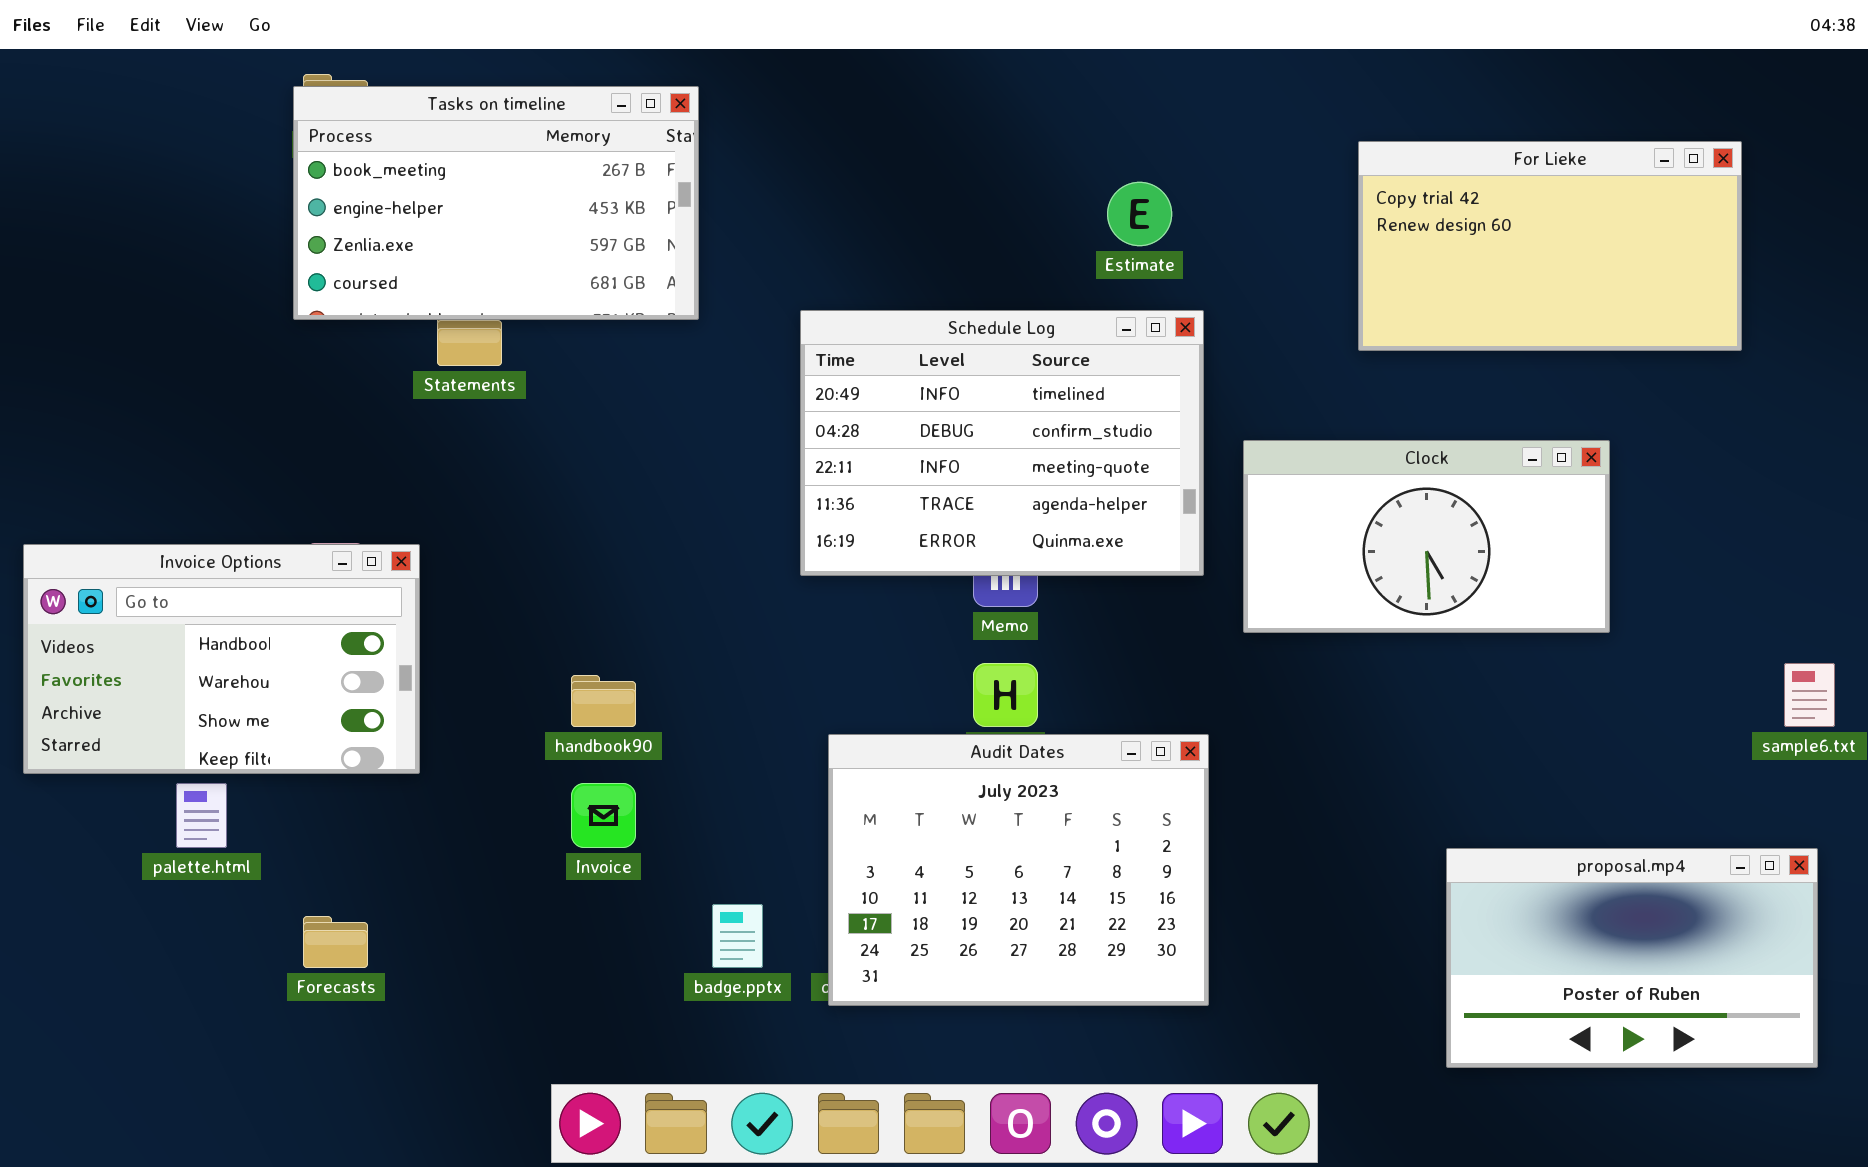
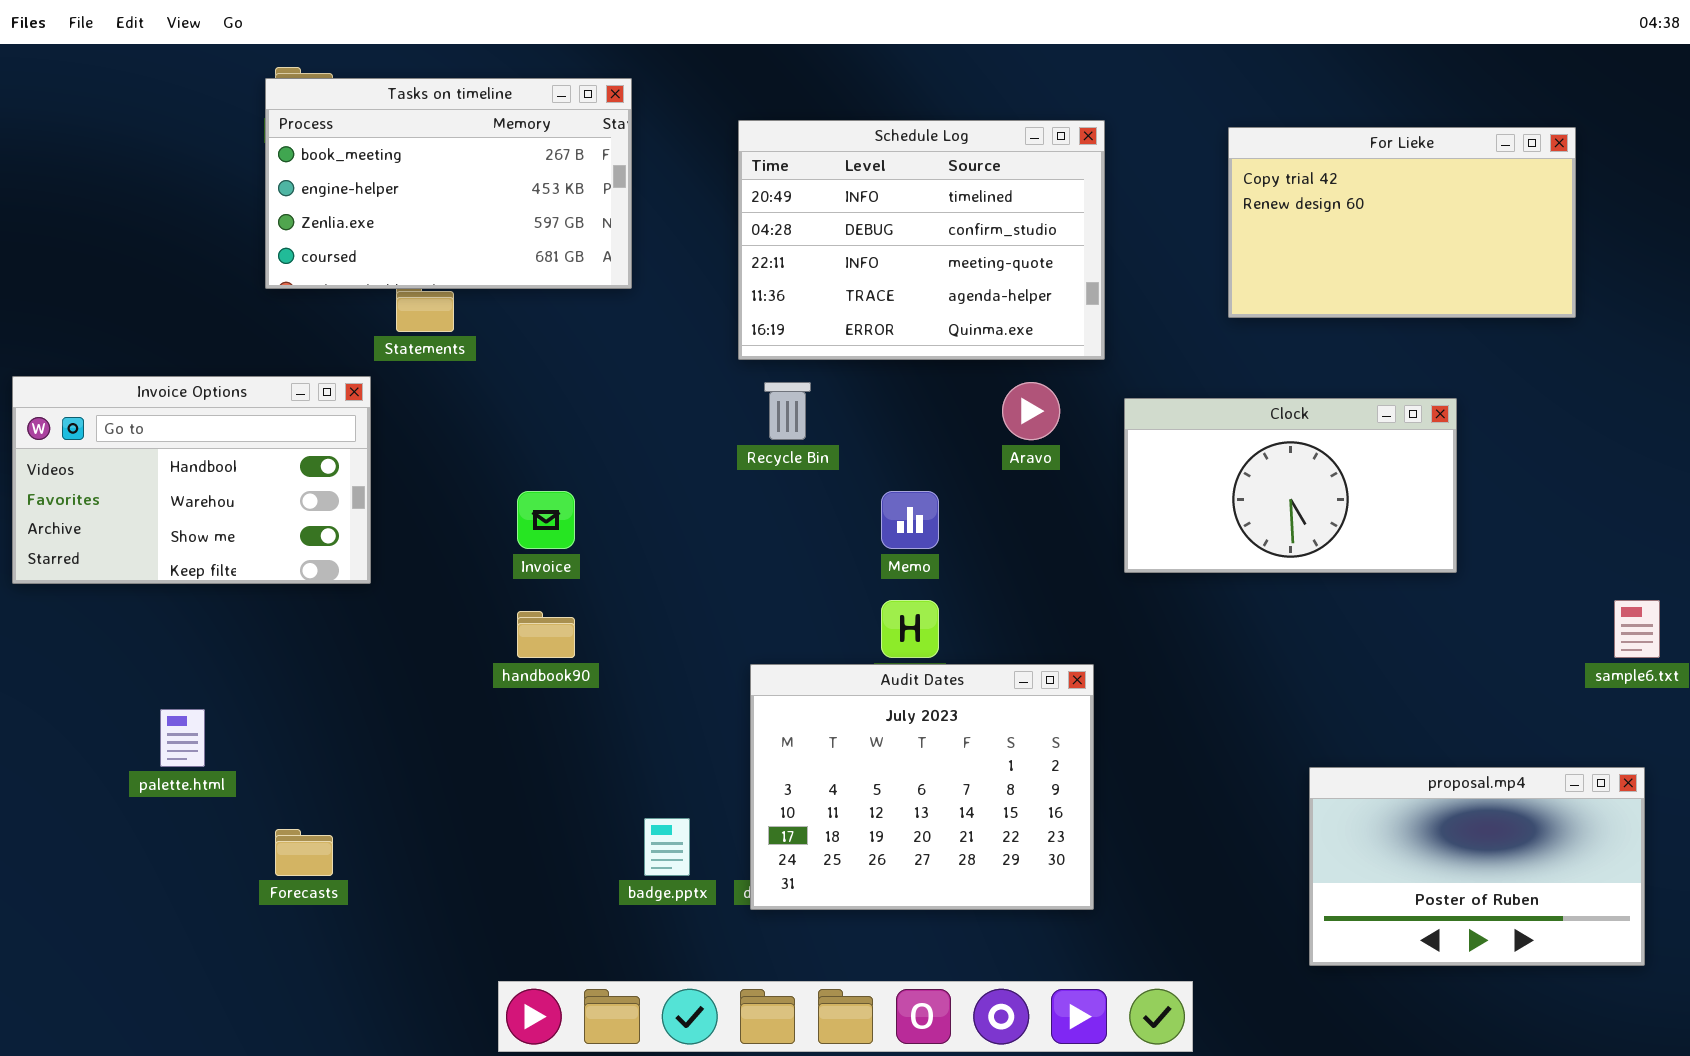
Schedule Log: [800,310,1204,576] -> [738,120,1105,360], moved
Invoice Options: [23,544,420,774] -> [12,376,371,584], moved
Invoice: [571,783,636,848] -> [517,491,575,549], moved

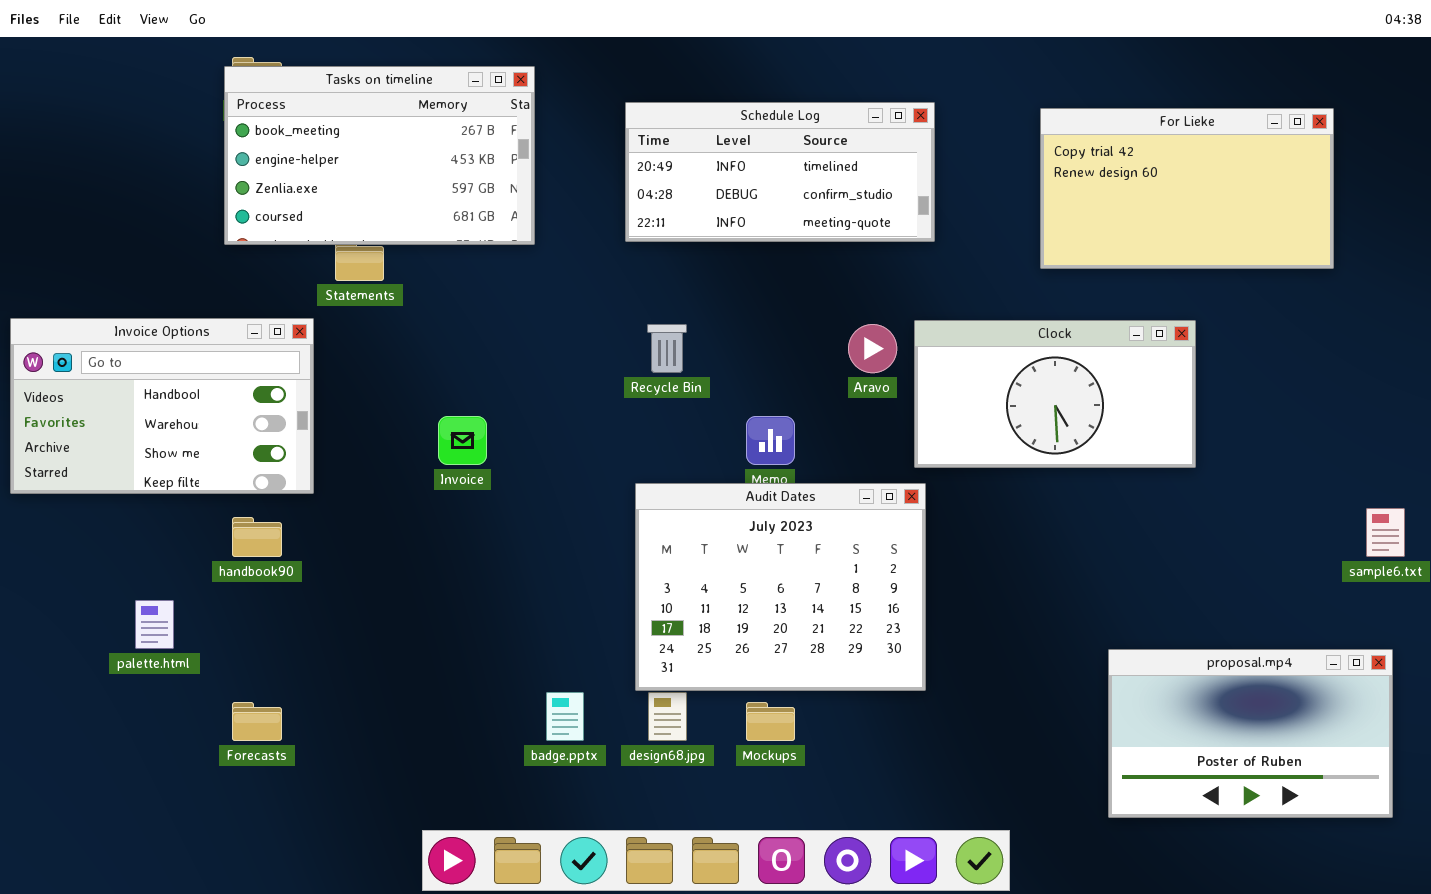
Schedule Log: [738,120,1105,360] -> [625,102,935,242], resized
Clock: [1124,398,1457,573] -> [914,320,1196,468], moved
handbook90: [517,611,575,658] -> [232,517,282,557], moved
Audit Dates: [750,664,1094,910] -> [635,483,926,691], moved

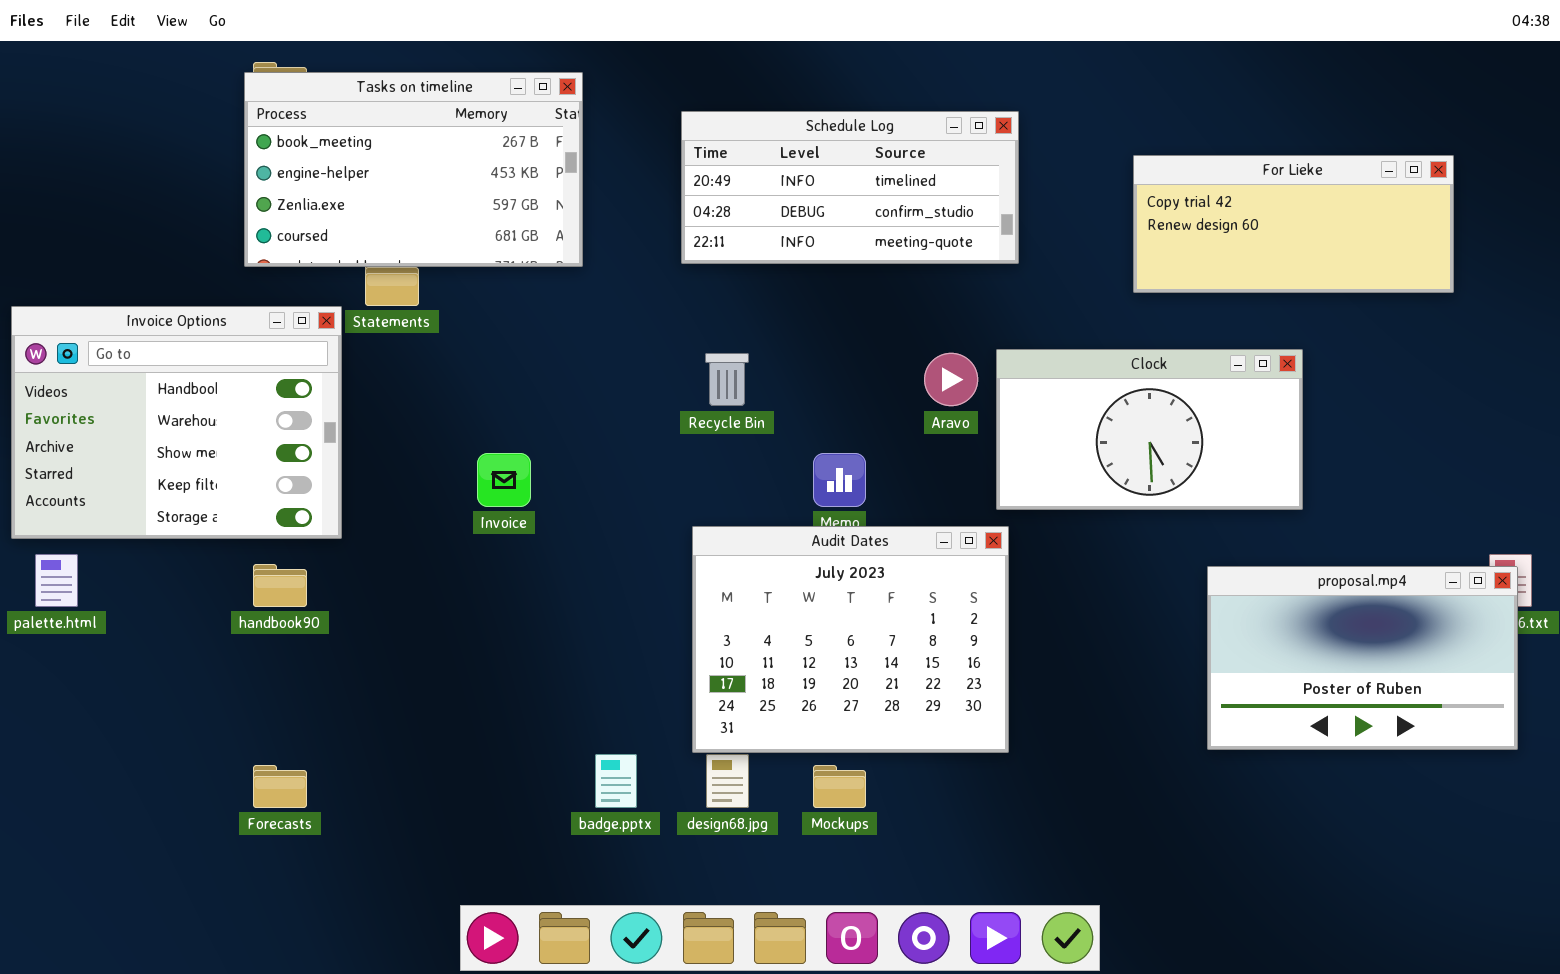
For Lieke: [1040,108,1334,269] -> [1133,155,1454,293], resized
Invoice Options: [10,318,314,494] -> [11,306,342,539], resized
palette.html: [135,600,174,649] -> [35,554,78,607], moved
proposal.mp4: [1108,649,1393,818] -> [1207,566,1518,750], moved

